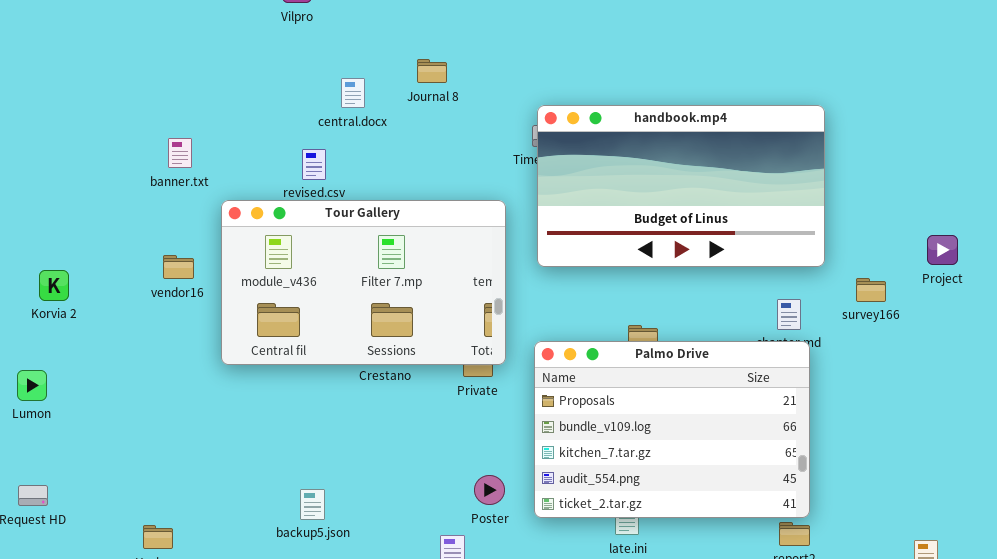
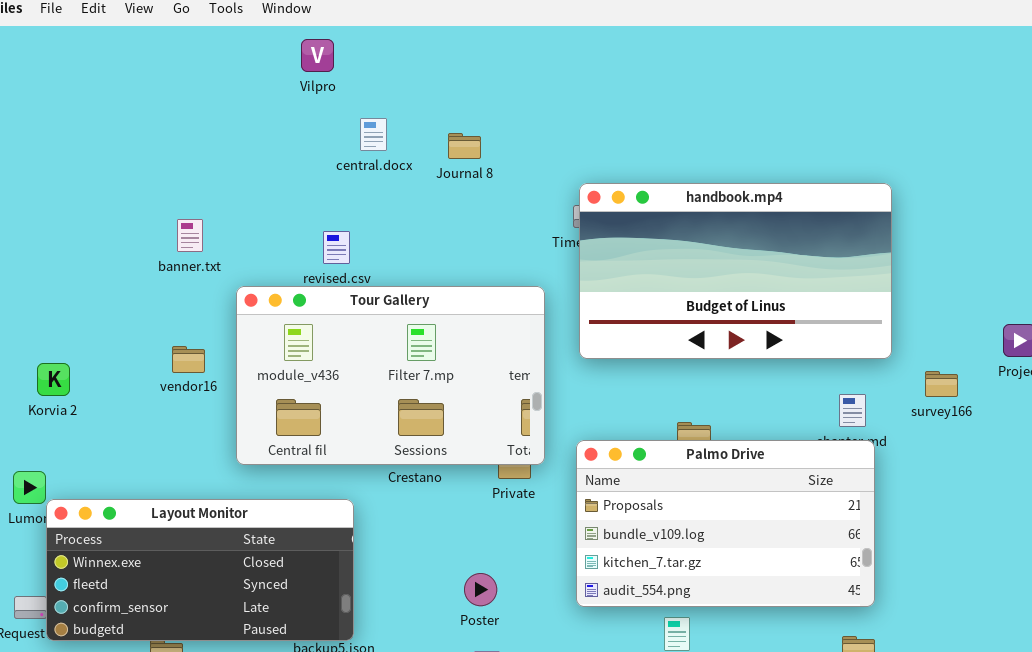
central.docx: [341,78,365,108] -> [360,118,387,151], moved
Palmo Drive: [534,341,810,518] -> [576,440,875,607], resized
Layout Monitor: none -> [46,499,354,641], opened
Poster: [474,475,505,505] -> [464,573,497,606], moved

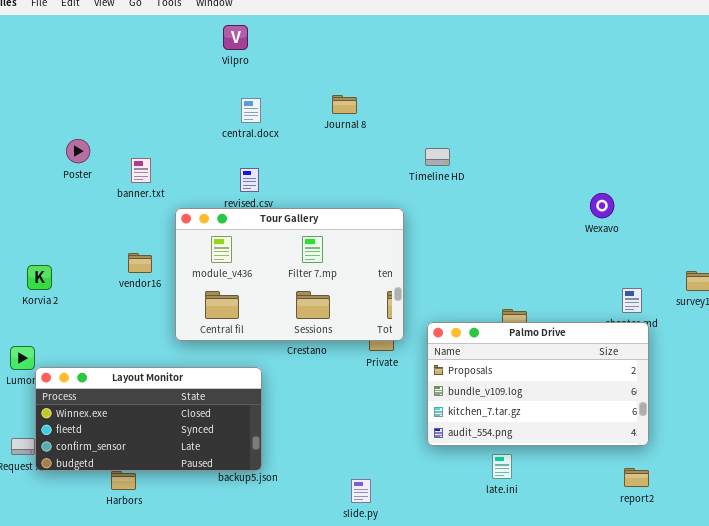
central.docx: [360,118,387,151] -> [241,98,261,123], moved
handbook.mp4: [579,183,892,359] -> none, closed
Poster: [464,573,497,606] -> [66,139,90,163], moved

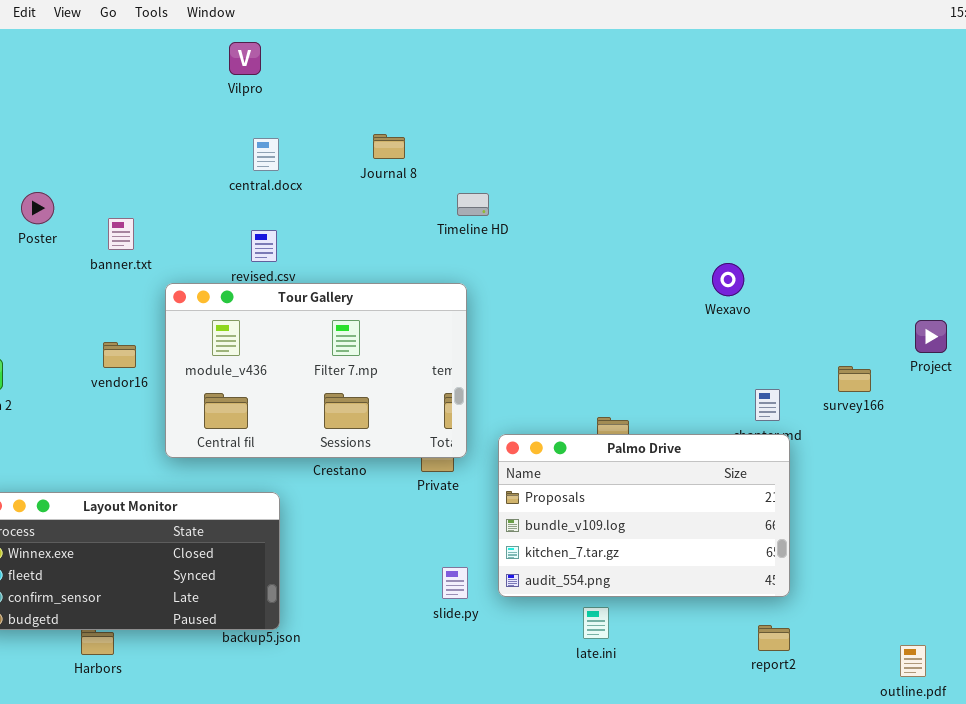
Timeline HD: [425,148,450,166] -> [457,193,489,216], moved
slide.py: [351,479,371,503] -> [442,567,468,599], moved

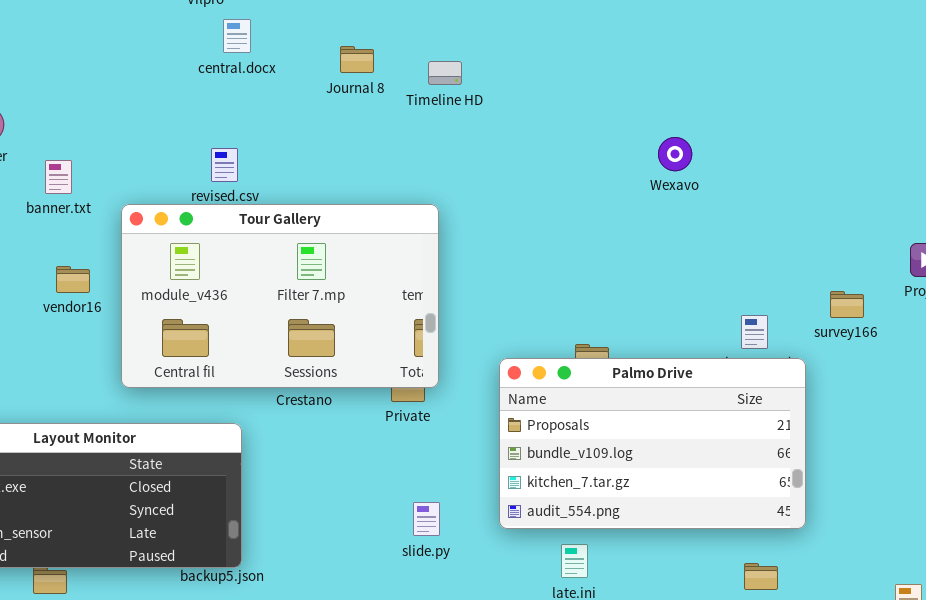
central.docx: [253,138,279,171] -> [223,19,251,53], moved
Timeline HD: [457,193,489,216] -> [428,61,462,85], moved
banner.txt: [108,218,134,250] -> [45,160,72,194], moved
Wexavo: [712,263,744,296] -> [658,137,692,171], moved
Palmo Drive: [498,434,790,597] -> [499,358,806,529], moved

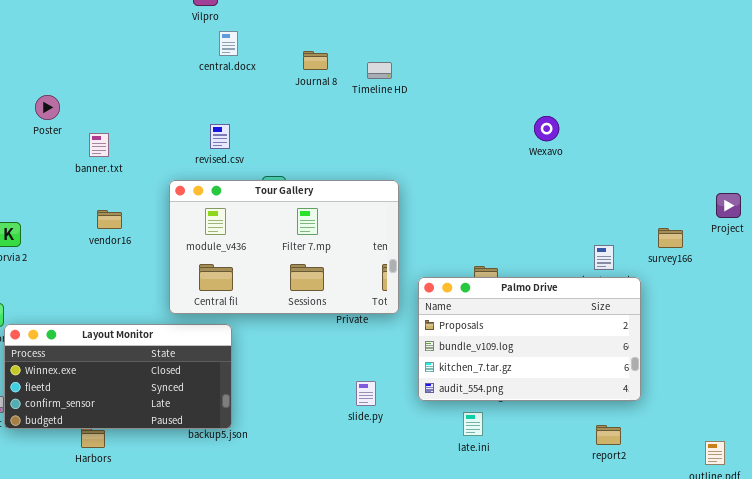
Tour Gallery: [121,204,439,388] -> [169,180,399,314], moved

